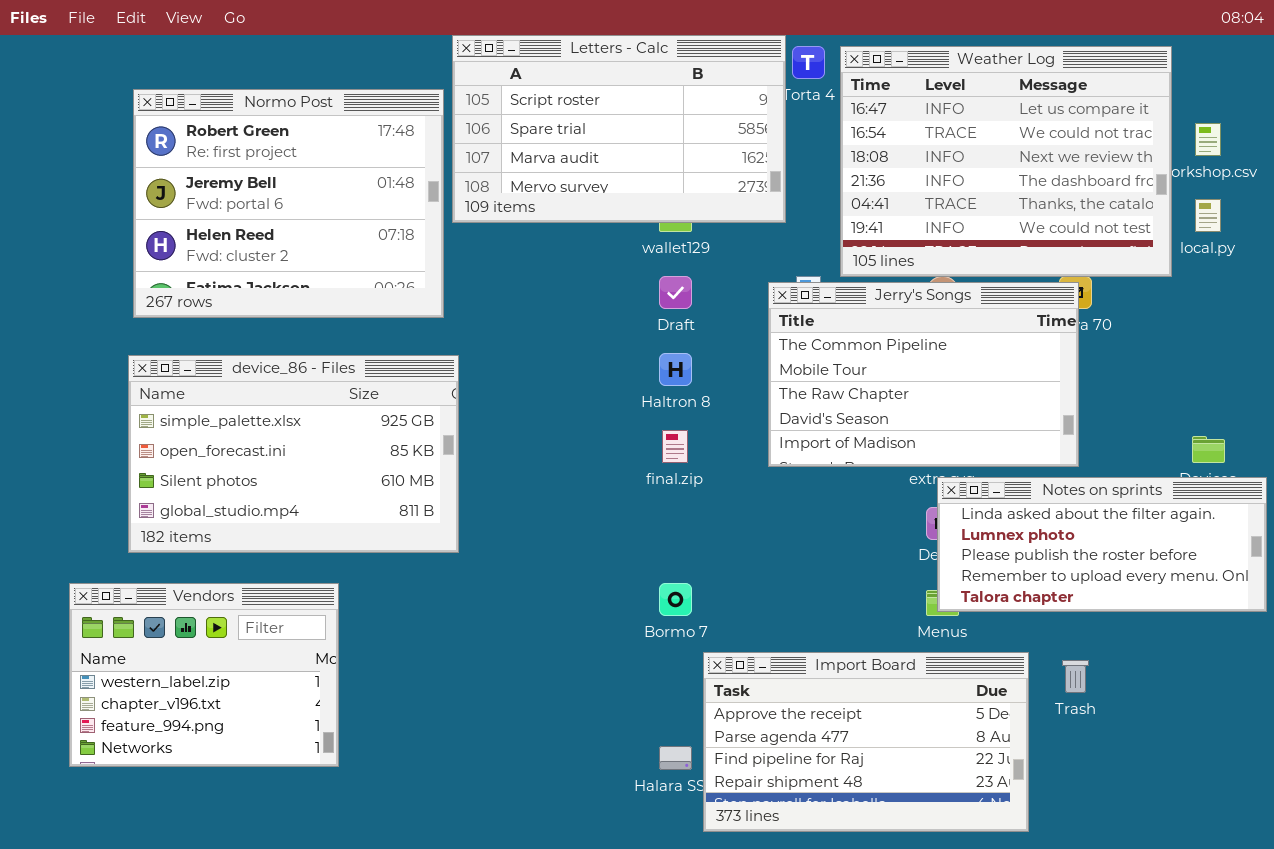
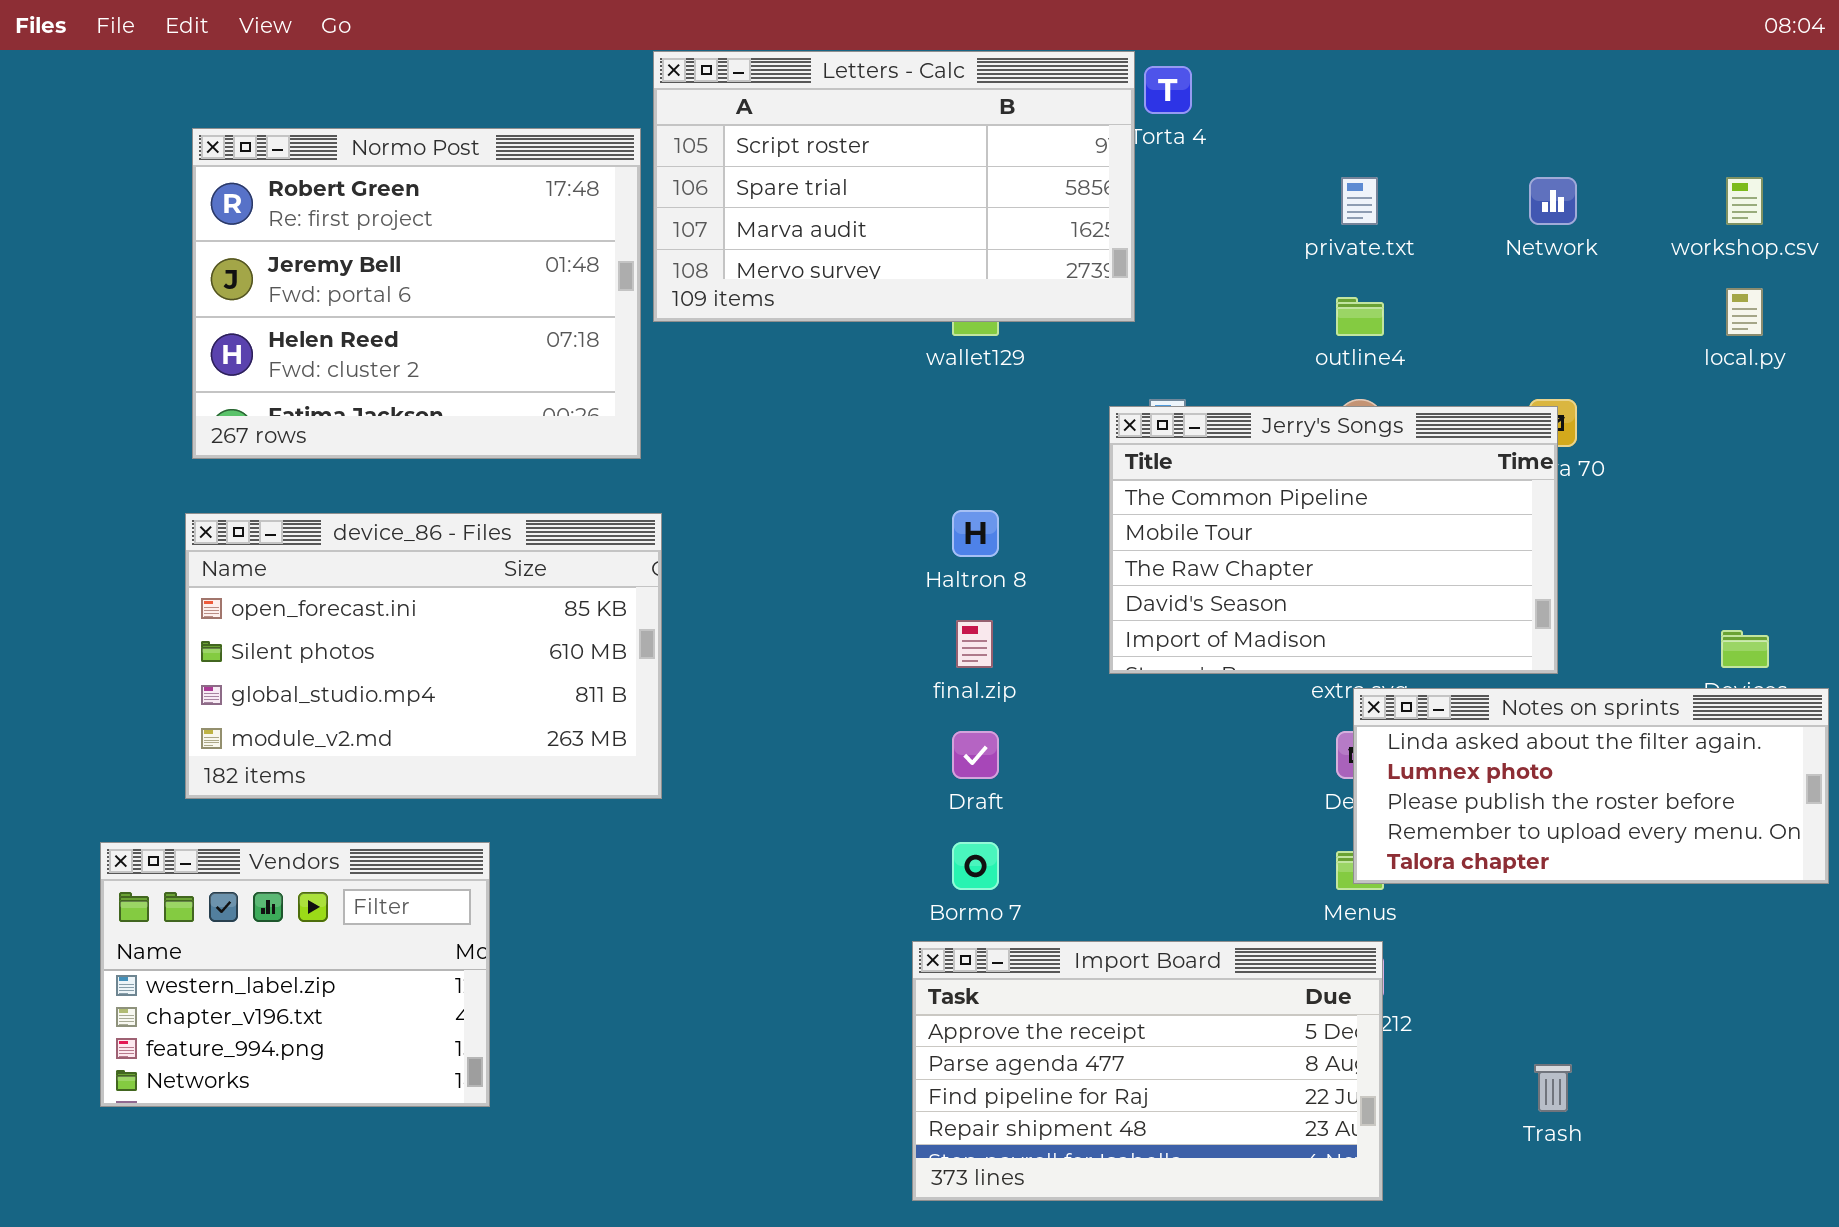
Weather Log: [840,46,1172,277] -> none, closed
Draft: [659,276,692,309] -> [952,731,999,779], moved
device_86 - Files: [128,355,459,553] -> [185,513,662,799], scrolled down 1 row
Import Board: [703,652,1029,832] -> [912,941,1383,1201], moved
Trash: [1062,660,1089,693] -> [1534,1064,1572,1112], moved

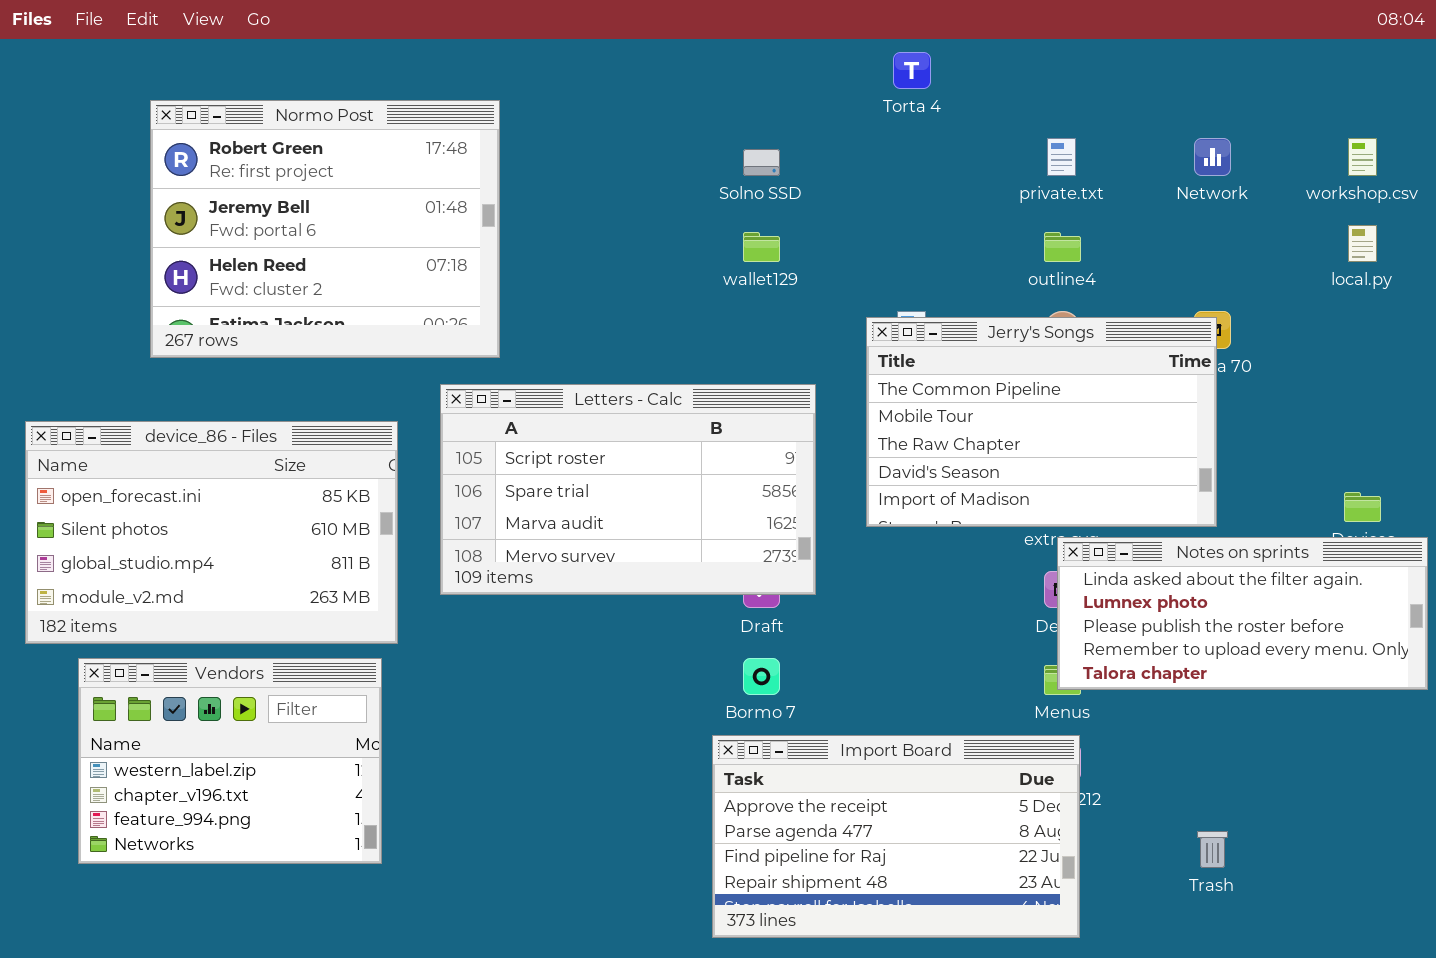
Letters - Calc: [653,51,1135,322] -> [440,384,816,595], moved
device_86 - Files: [185,513,662,799] -> [25,421,398,644], moved

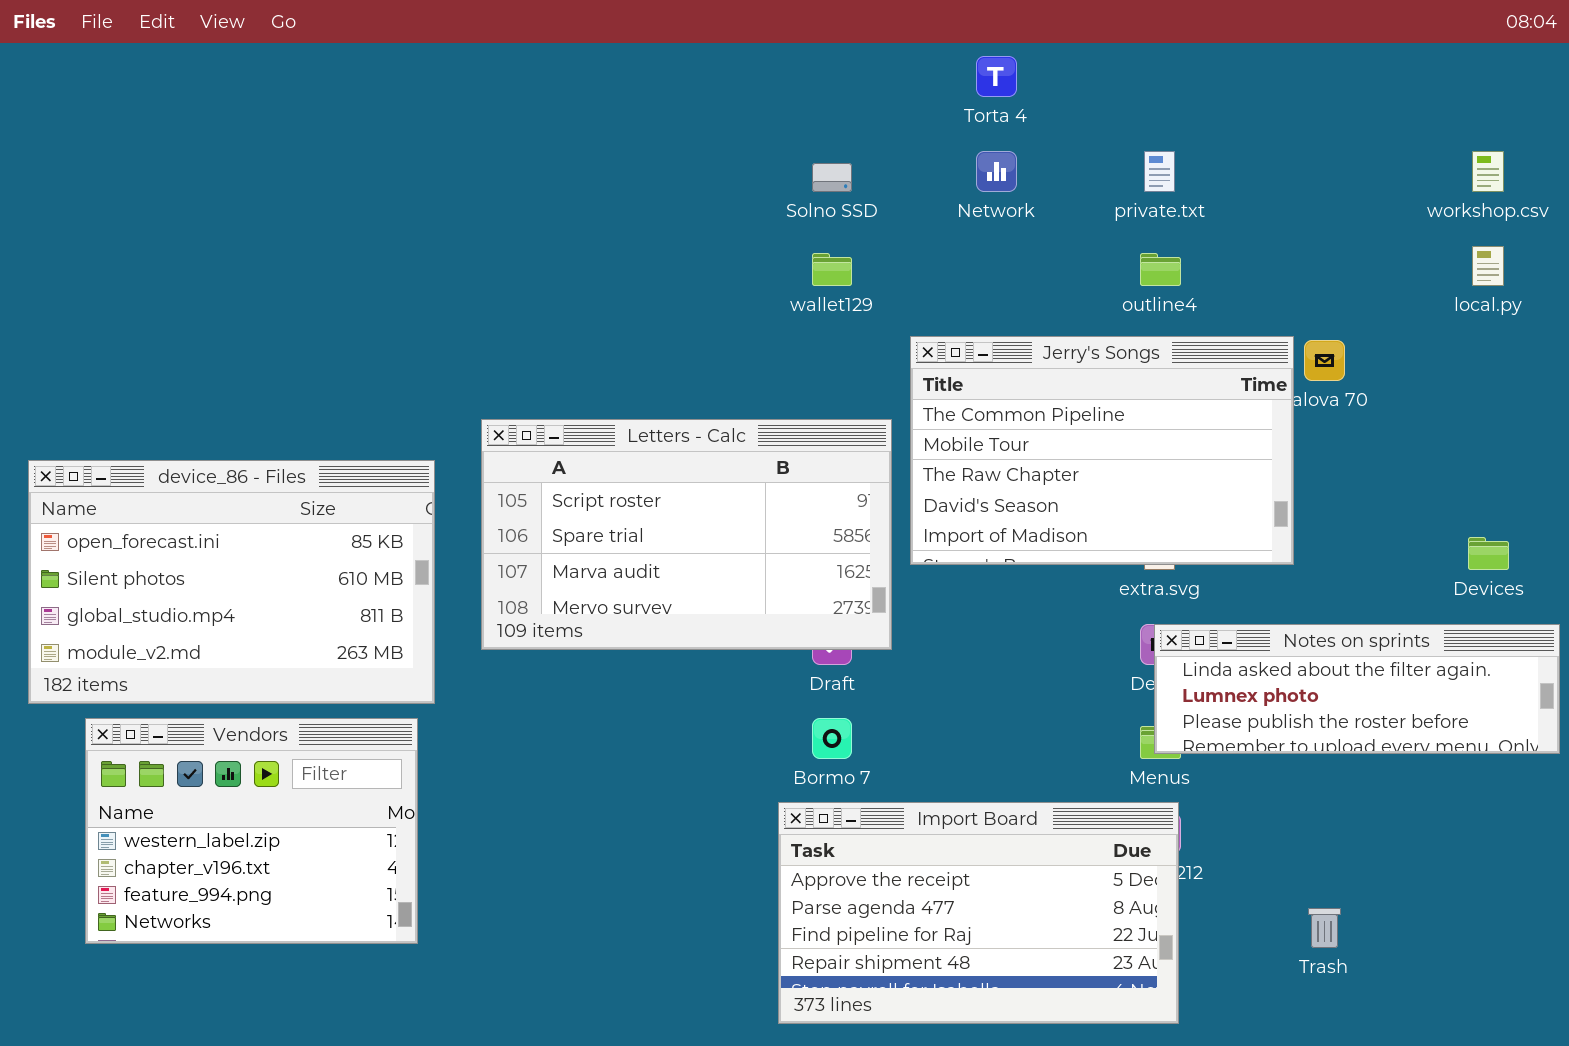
Normo Post: [150,100,500,358] -> none, closed
Network: [1194,138,1231,176] -> [976,151,1017,192], moved
Jerry's Songs: [866,317,1217,527] -> [910,336,1294,565], moved
Notes on sprints: [1057,537,1428,690] -> [1154,624,1560,754], resized

